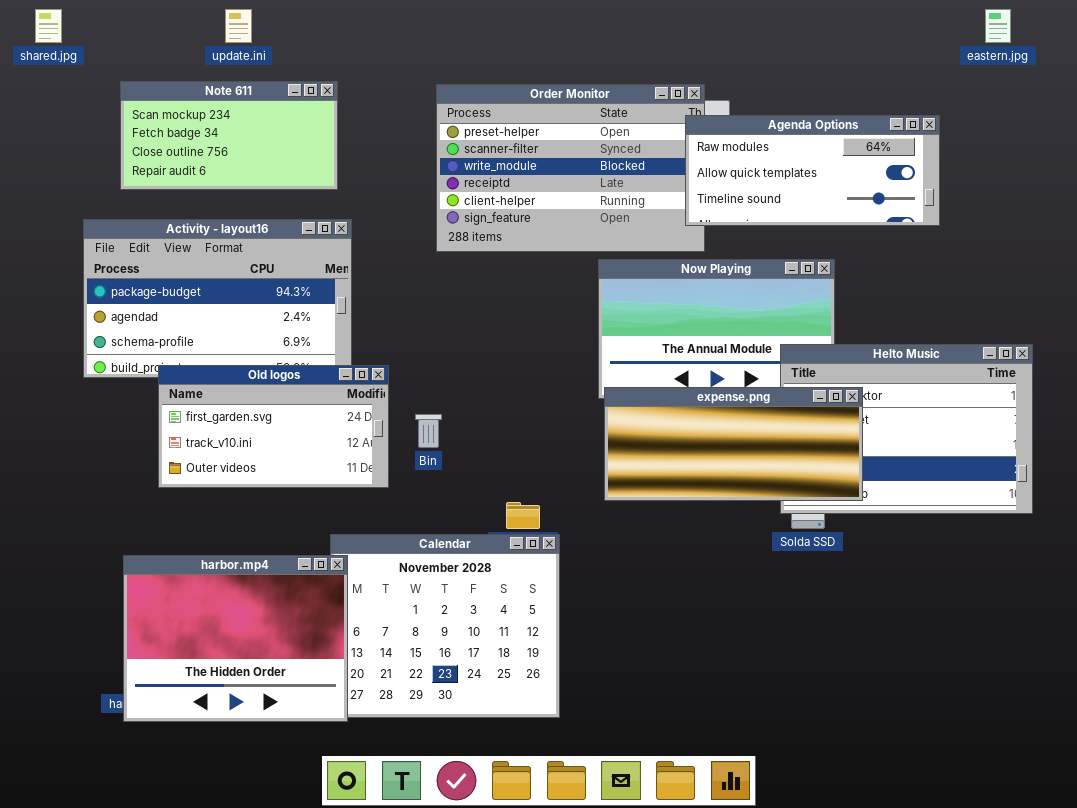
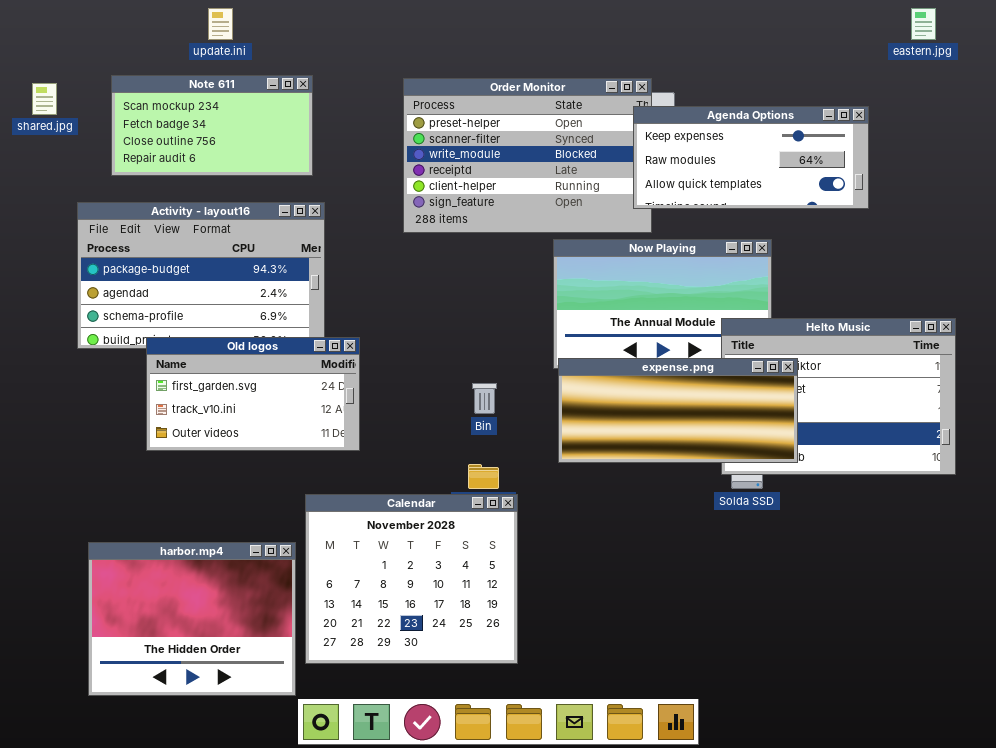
shared.jpg: [35,9,62,43] -> [32,83,57,115], moved
Agenda Options: [685,115,940,226] -> [633,106,869,209], scrolled up 1 row
Bin: [415,414,442,448] -> [472,383,497,414], moved
harbor.mp4: [123,555,348,722] -> [88,542,296,696], moved

